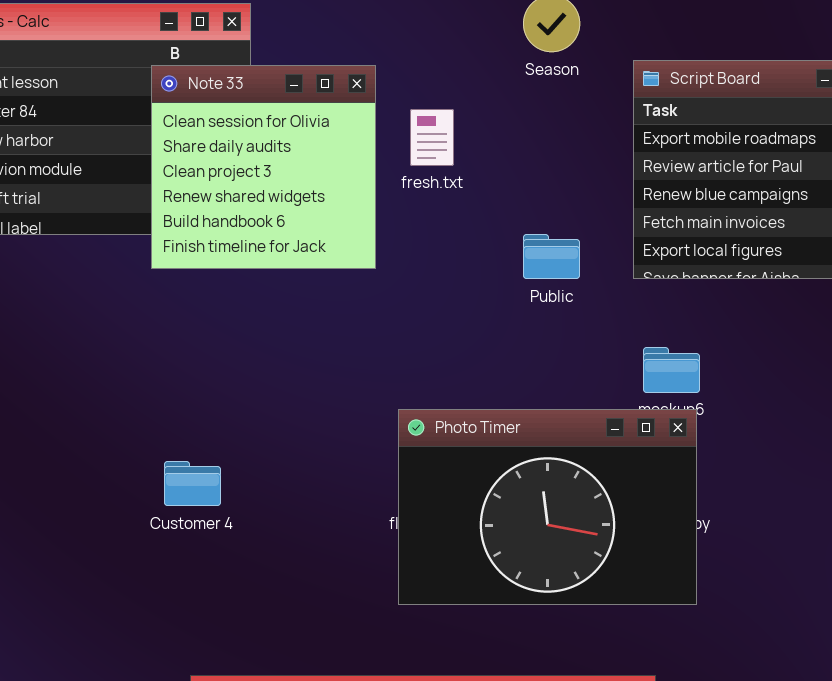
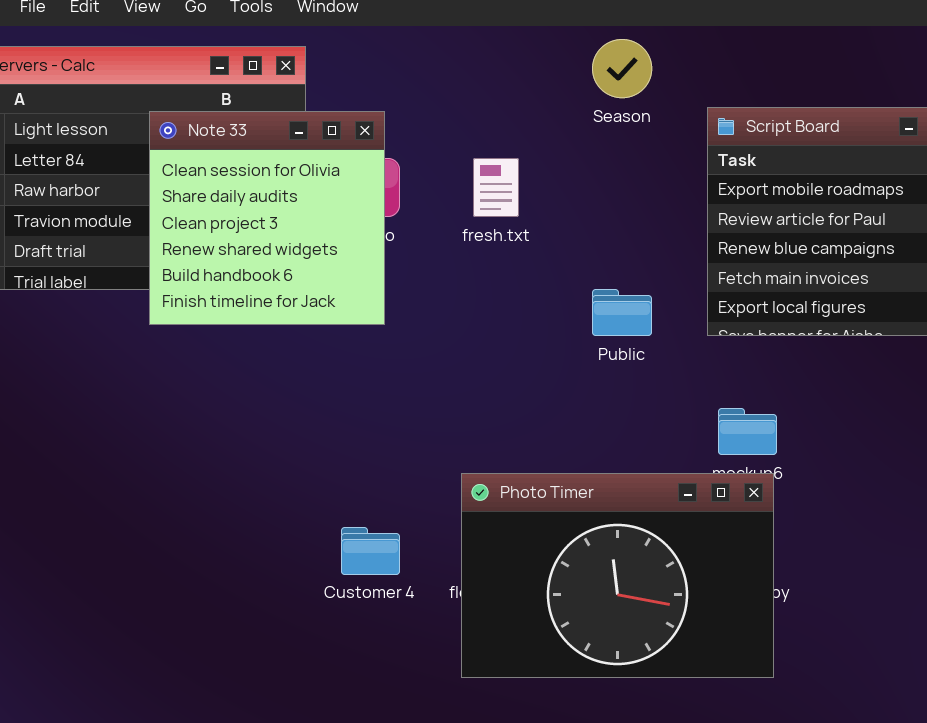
Note 33: [151,65,376,269] -> [149,111,385,325], moved
Customer 4: [164,461,221,506] -> [341,527,400,575], moved

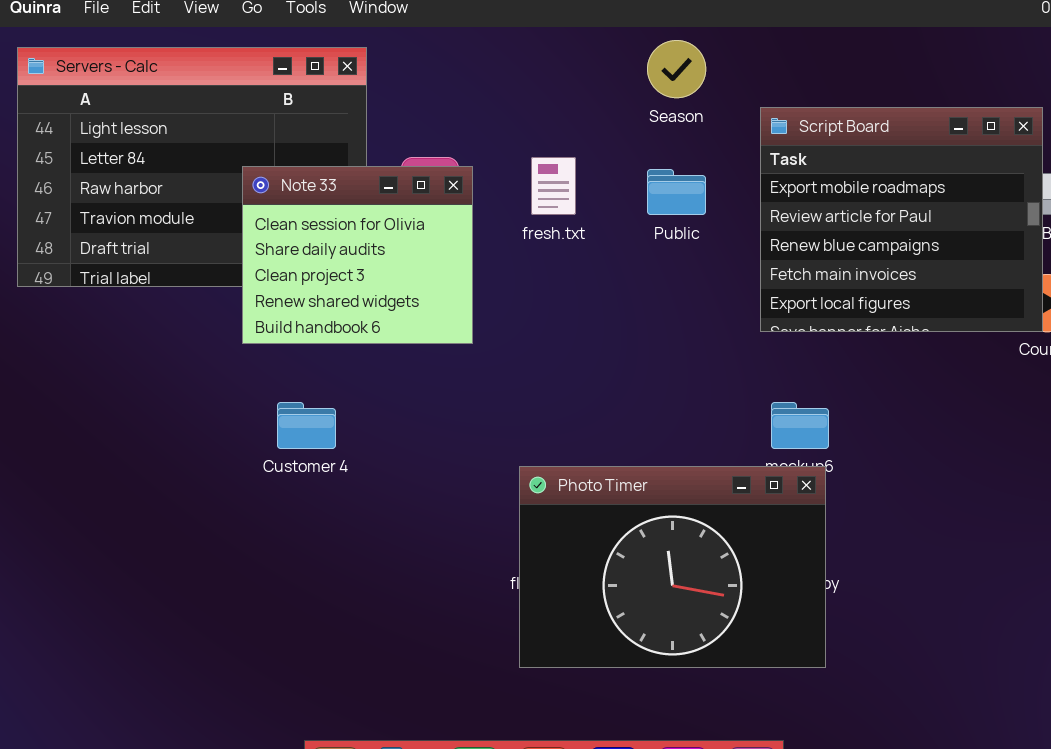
Note 33: [149,111,385,325] -> [242,166,473,344], moved, resized
Public: [592,289,652,336] -> [647,169,706,215], moved
Customer 4: [341,527,400,575] -> [277,402,336,449], moved

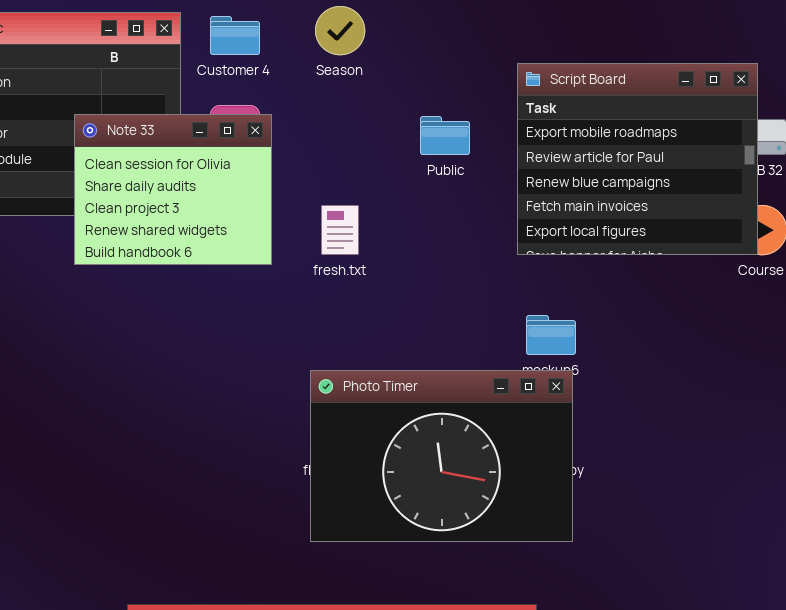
Season: [647,40,706,98] -> [315,6,365,55], moved
fresh.txt: [531,157,576,215] -> [321,205,359,255], moved
Customer 4: [277,402,336,449] -> [210,16,260,55], moved

